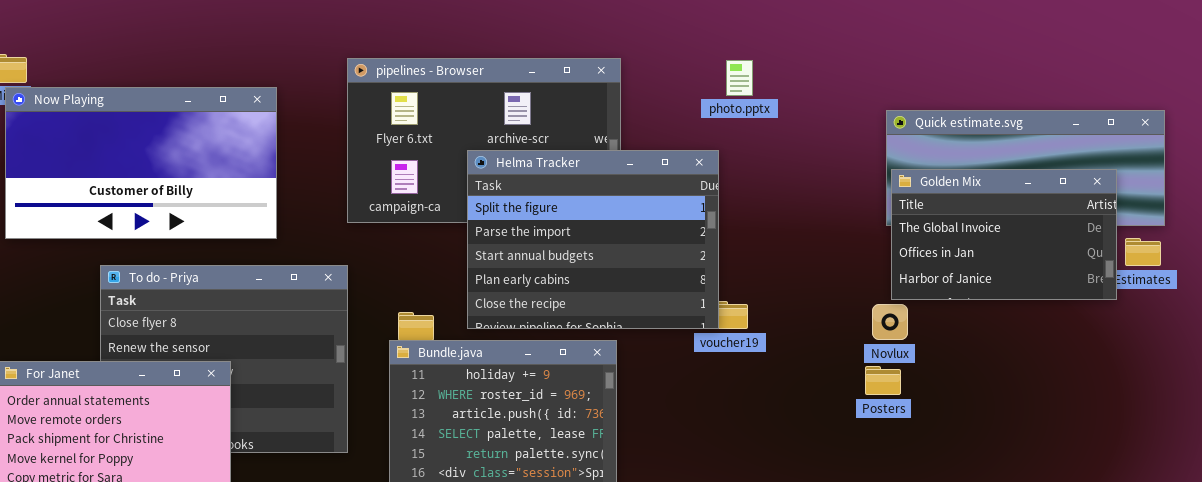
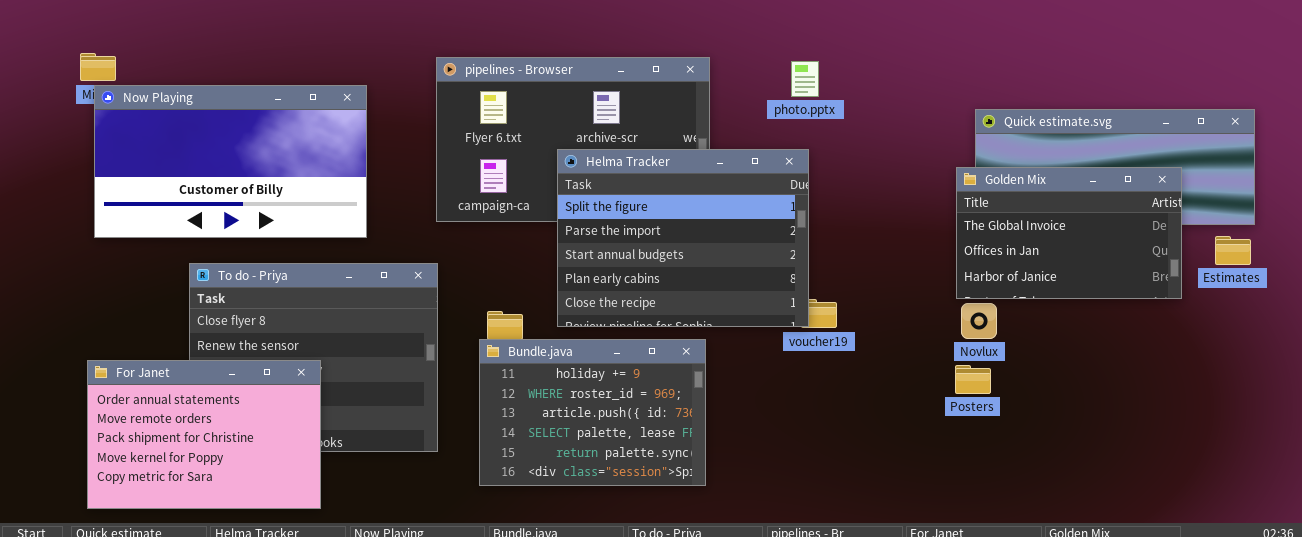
photo.pptx: [726,60,753,96] -> [791,61,819,97], moved
Golden Mix: [891,169,1117,300] -> [956,167,1182,299], moved

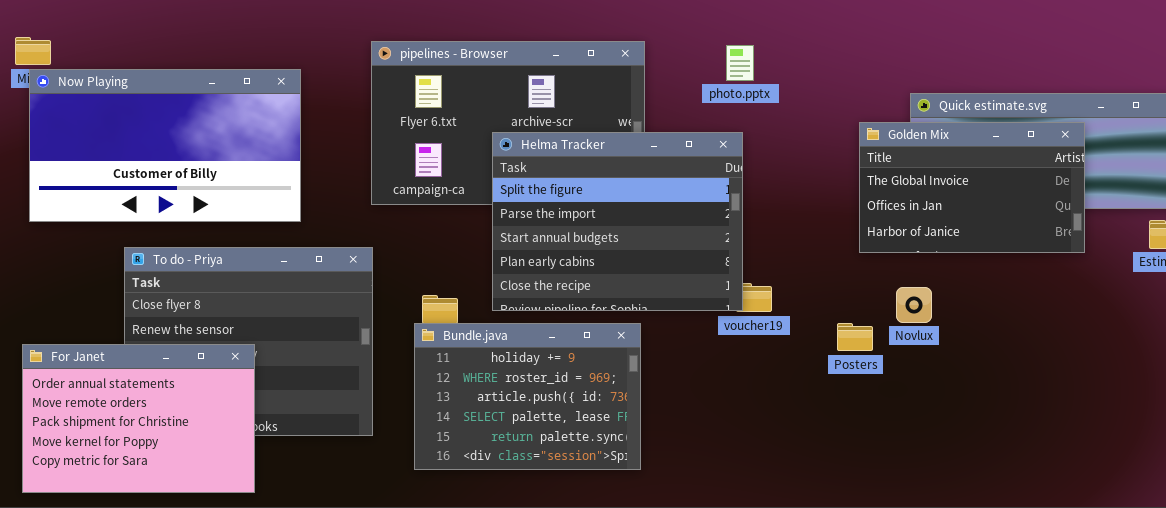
Golden Mix: [956,167,1182,299] -> [859,122,1085,253], moved
Posters: [955,365,991,394] -> [837,323,873,351], moved

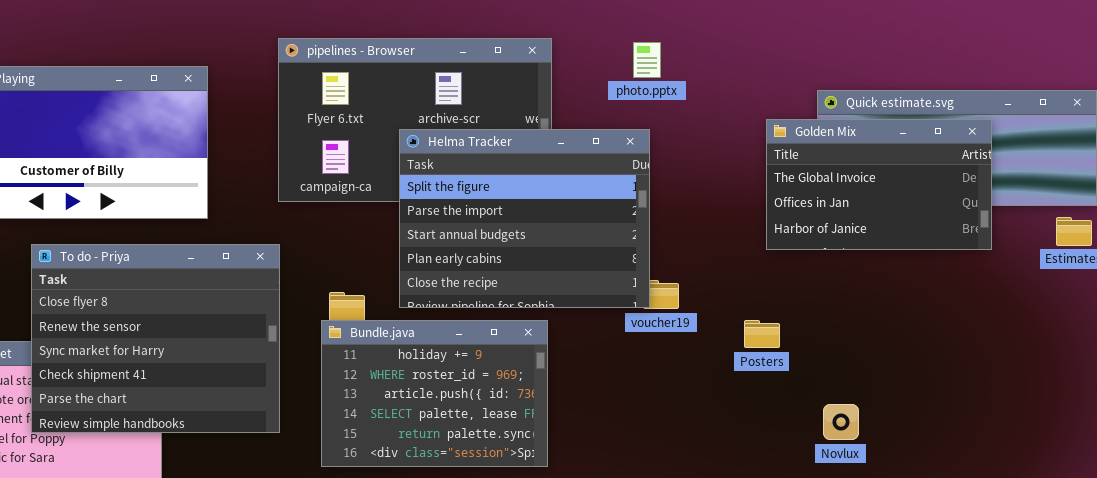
To do - Priya: [124,247,373,436] -> [31,244,280,433], raised
Novlux: [896,287,932,323] -> [823,404,859,440], moved

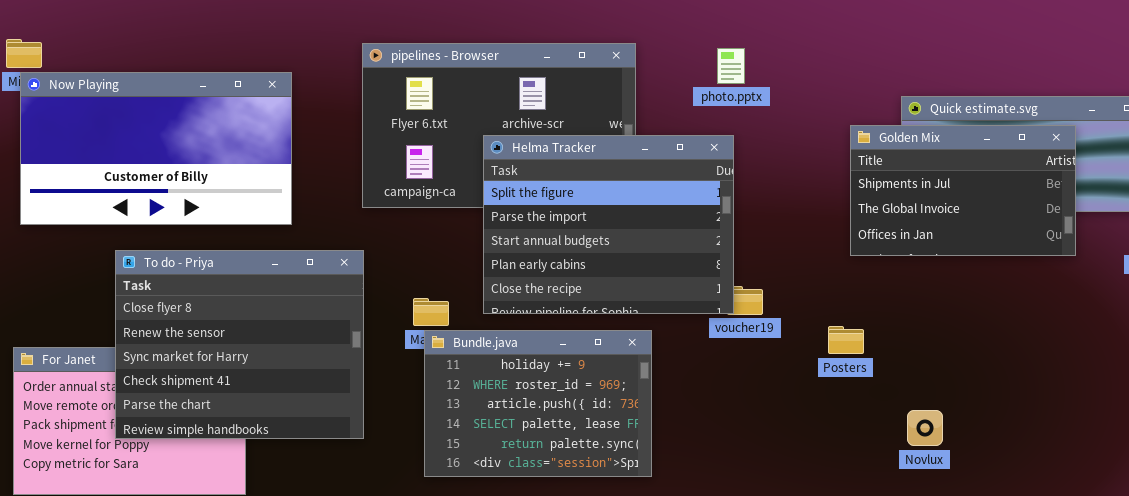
Golden Mix: [766,119,992,250] -> [850,125,1076,256], scrolled up 1 row
Bundle.java: [321,320,548,467] -> [424,330,652,477], moved

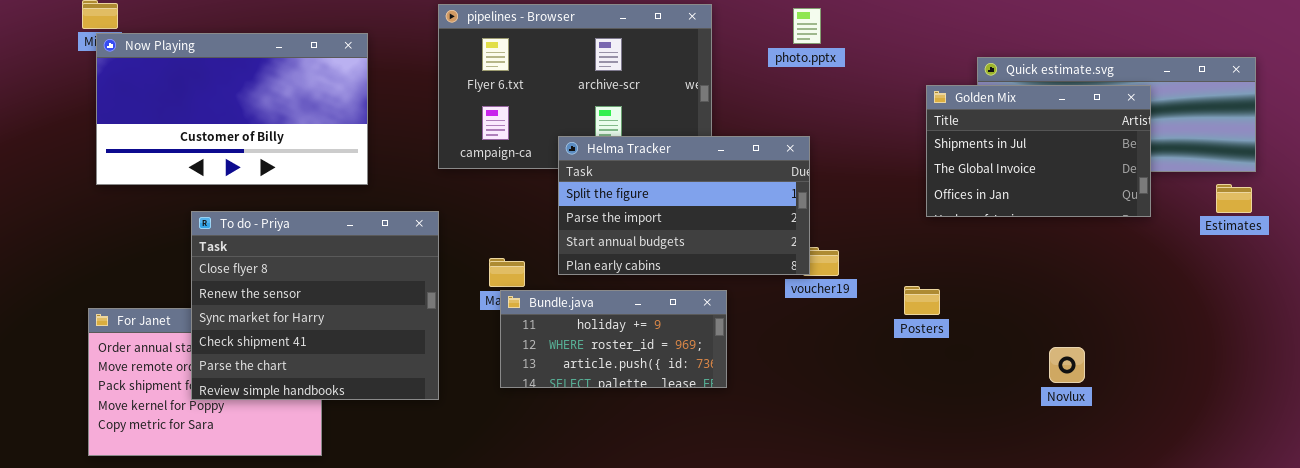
Helma Tracker: [483,135,734,314] -> [558,136,810,275], resized
Bundle.java: [424,330,652,477] -> [500,290,727,388], resized
Novlux: [907,410,943,446] -> [1049,347,1085,383], moved

